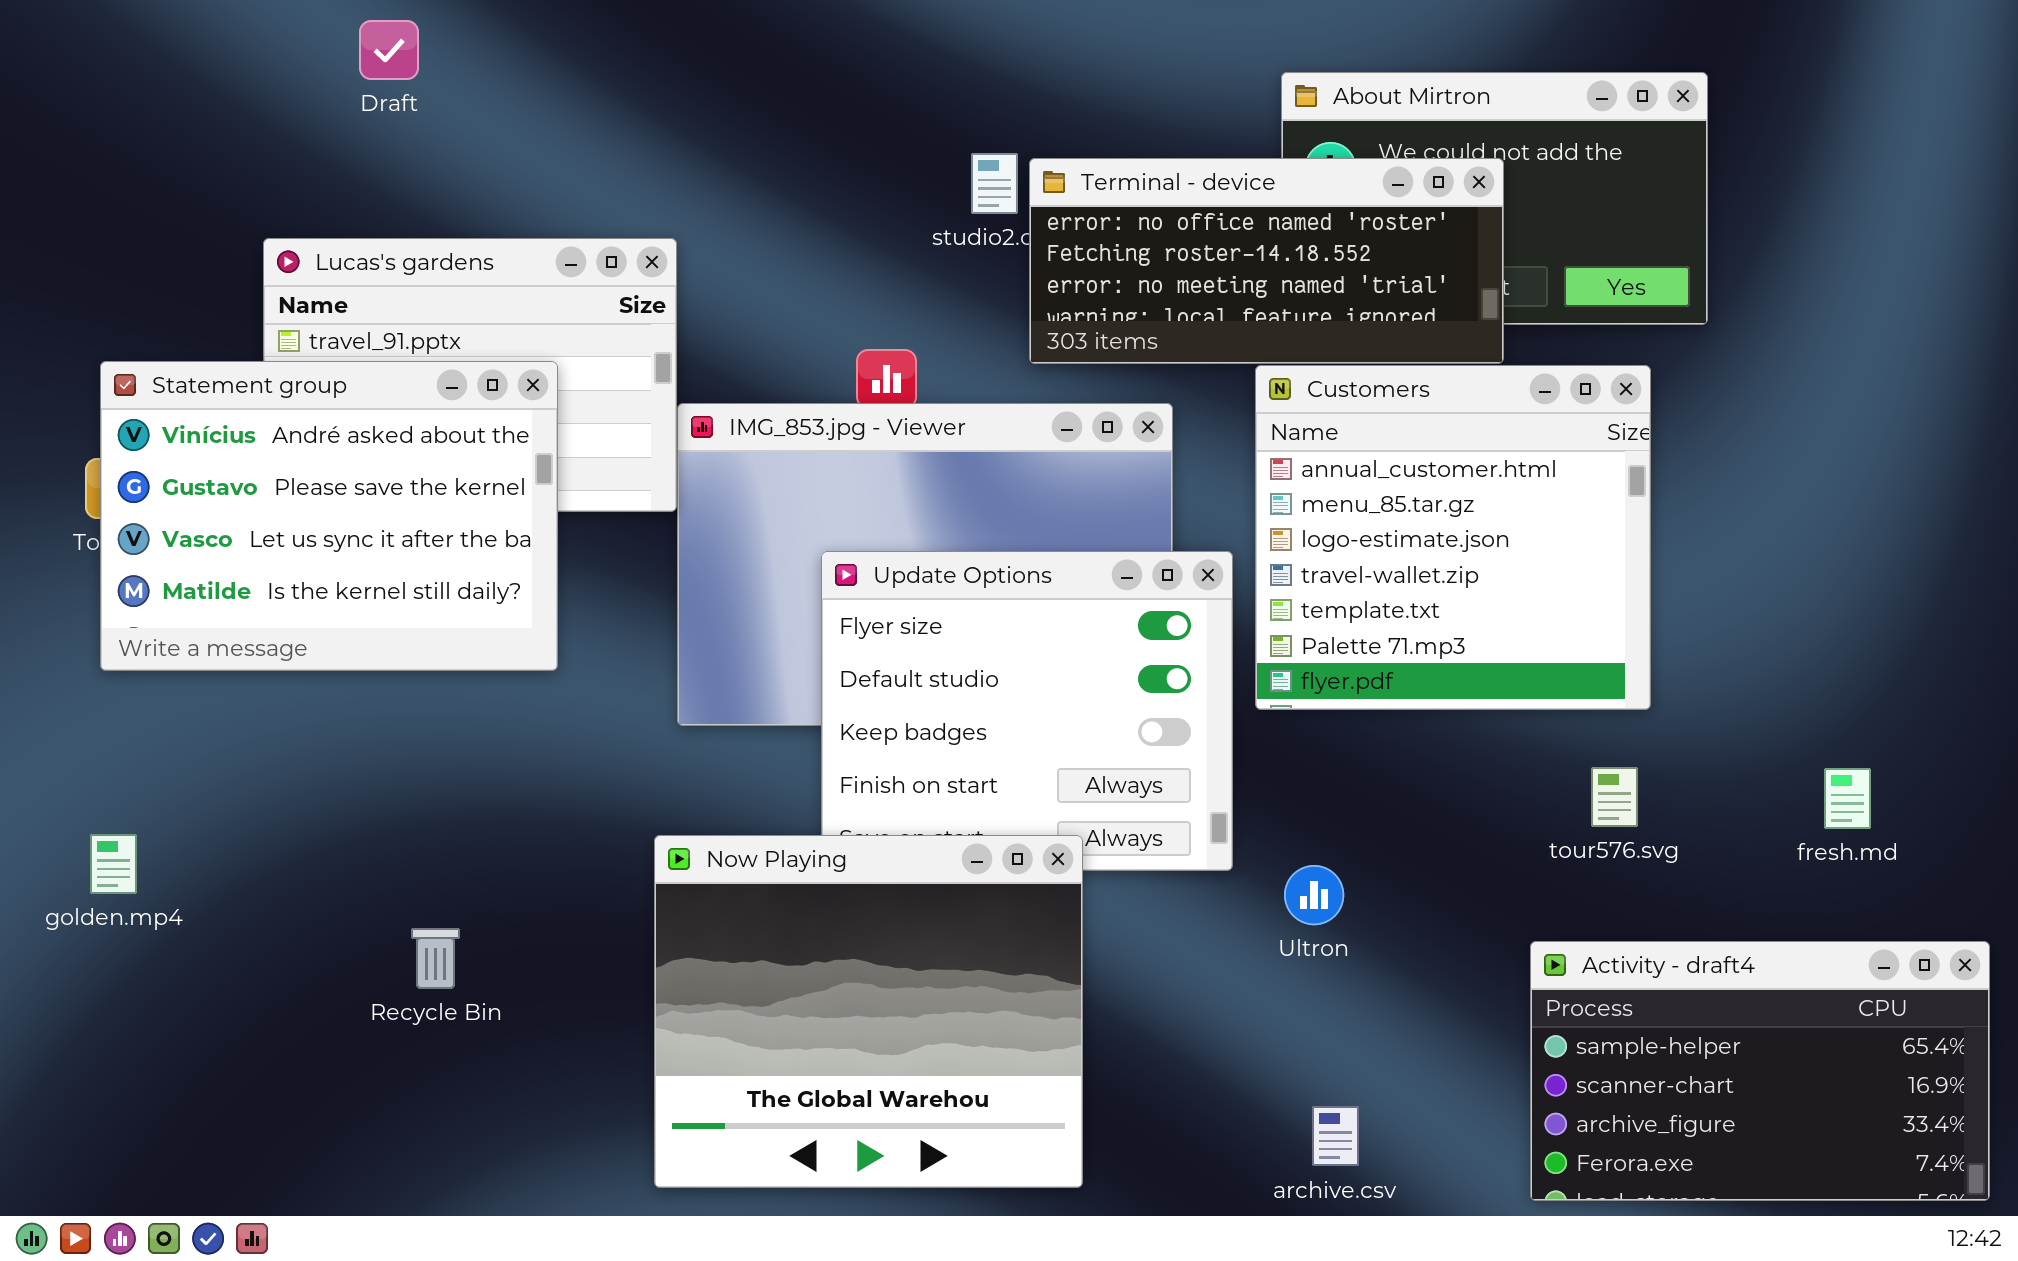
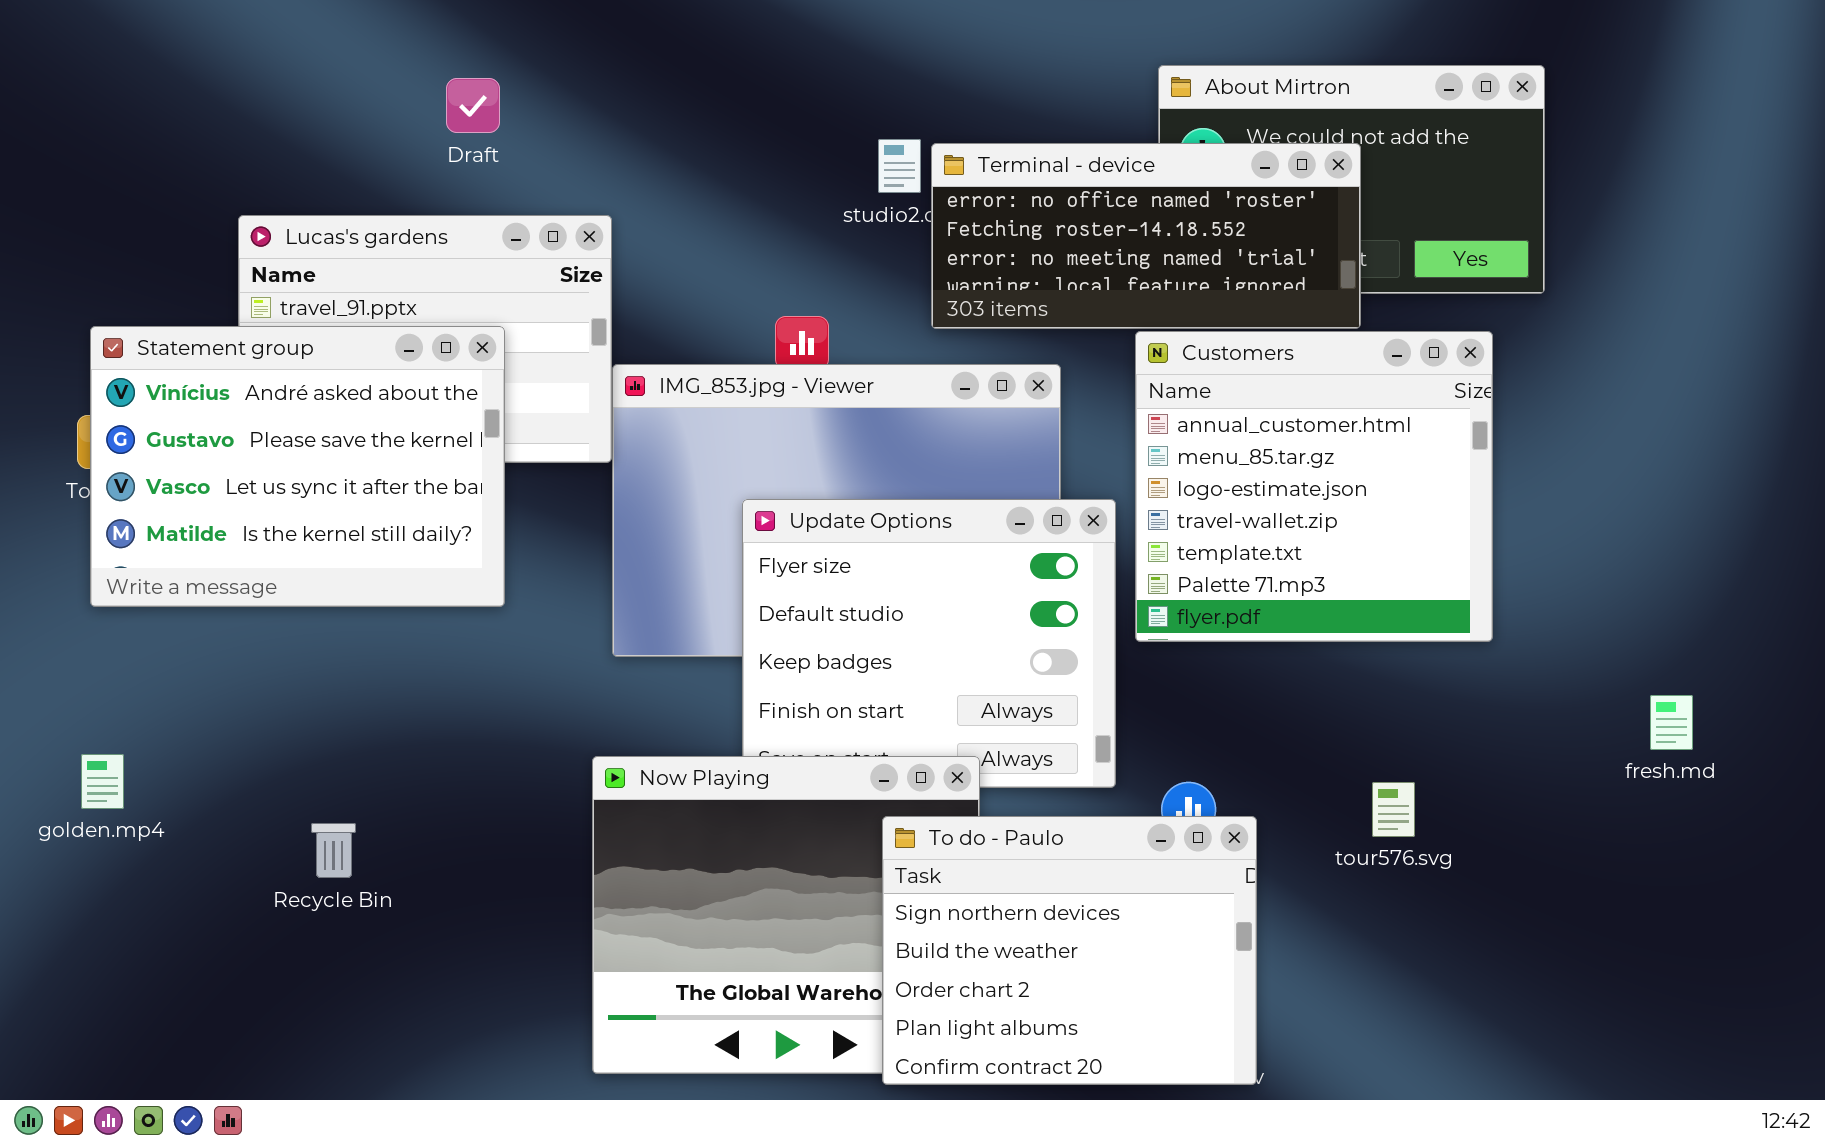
Draft: [359,20,419,80] -> [446,78,500,133], moved
tour576.svg: [1591,767,1638,827] -> [1372,782,1415,837], moved
To do - Paulo: none -> [882,816,1257,1085], opened
Recycle Bin: [411,928,460,989] -> [311,823,356,878], moved
Activity - draft4: [1530,941,1990,1201] -> none, closed

